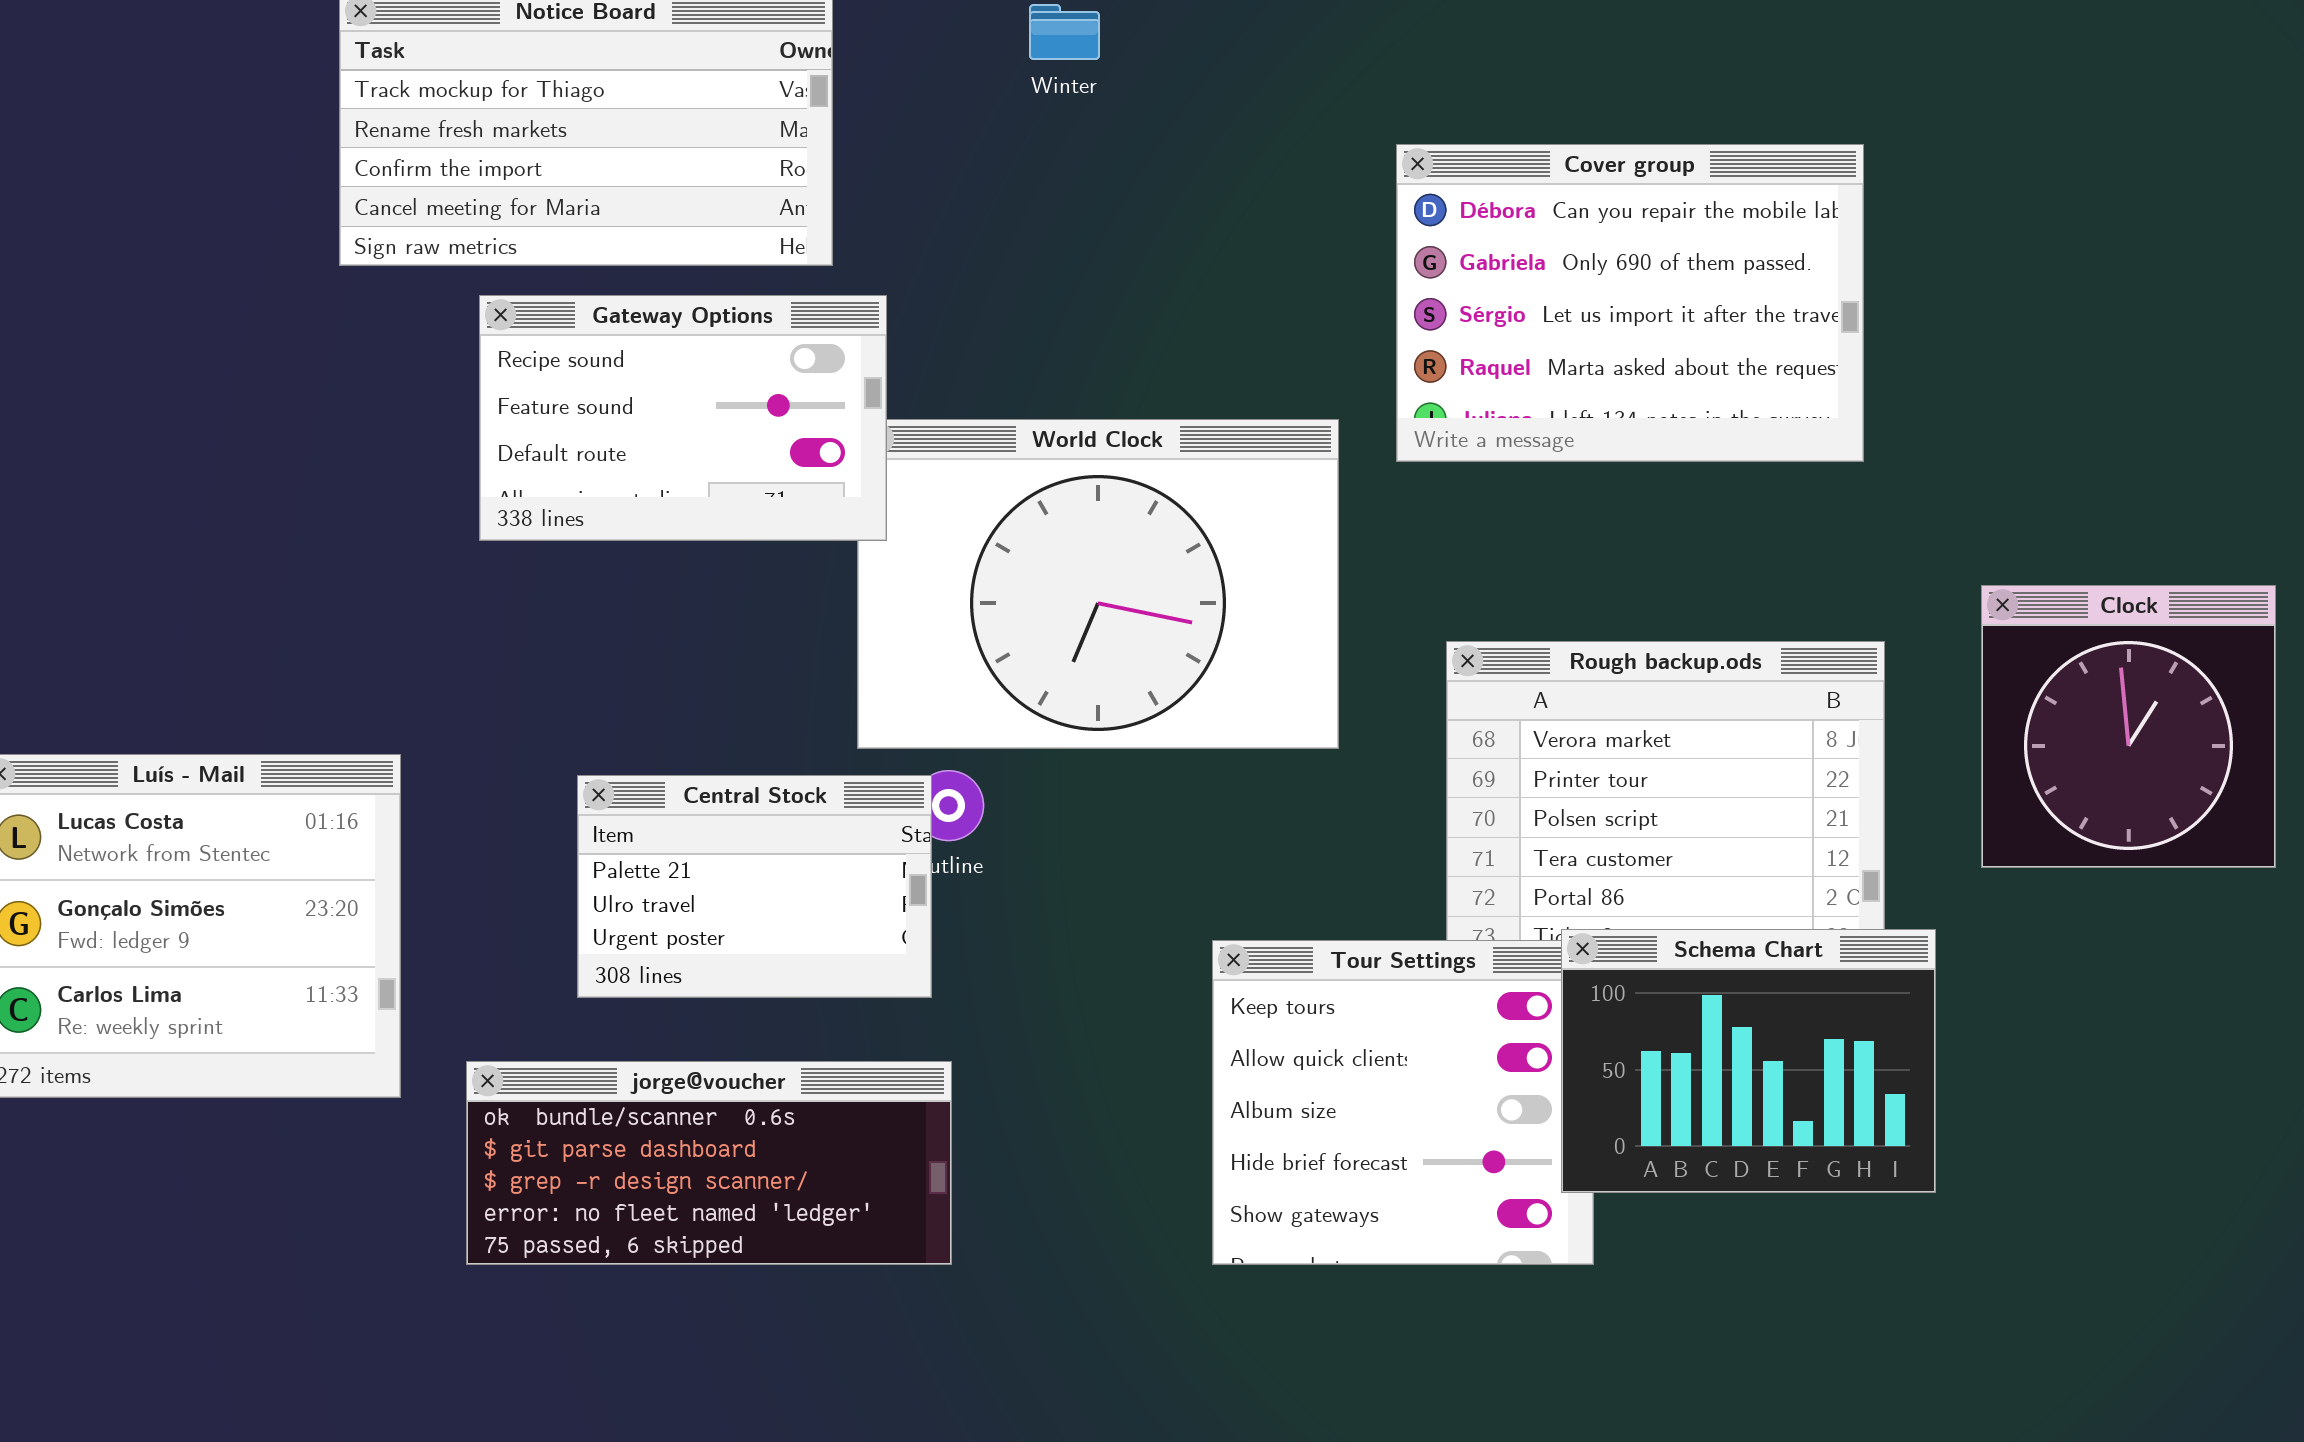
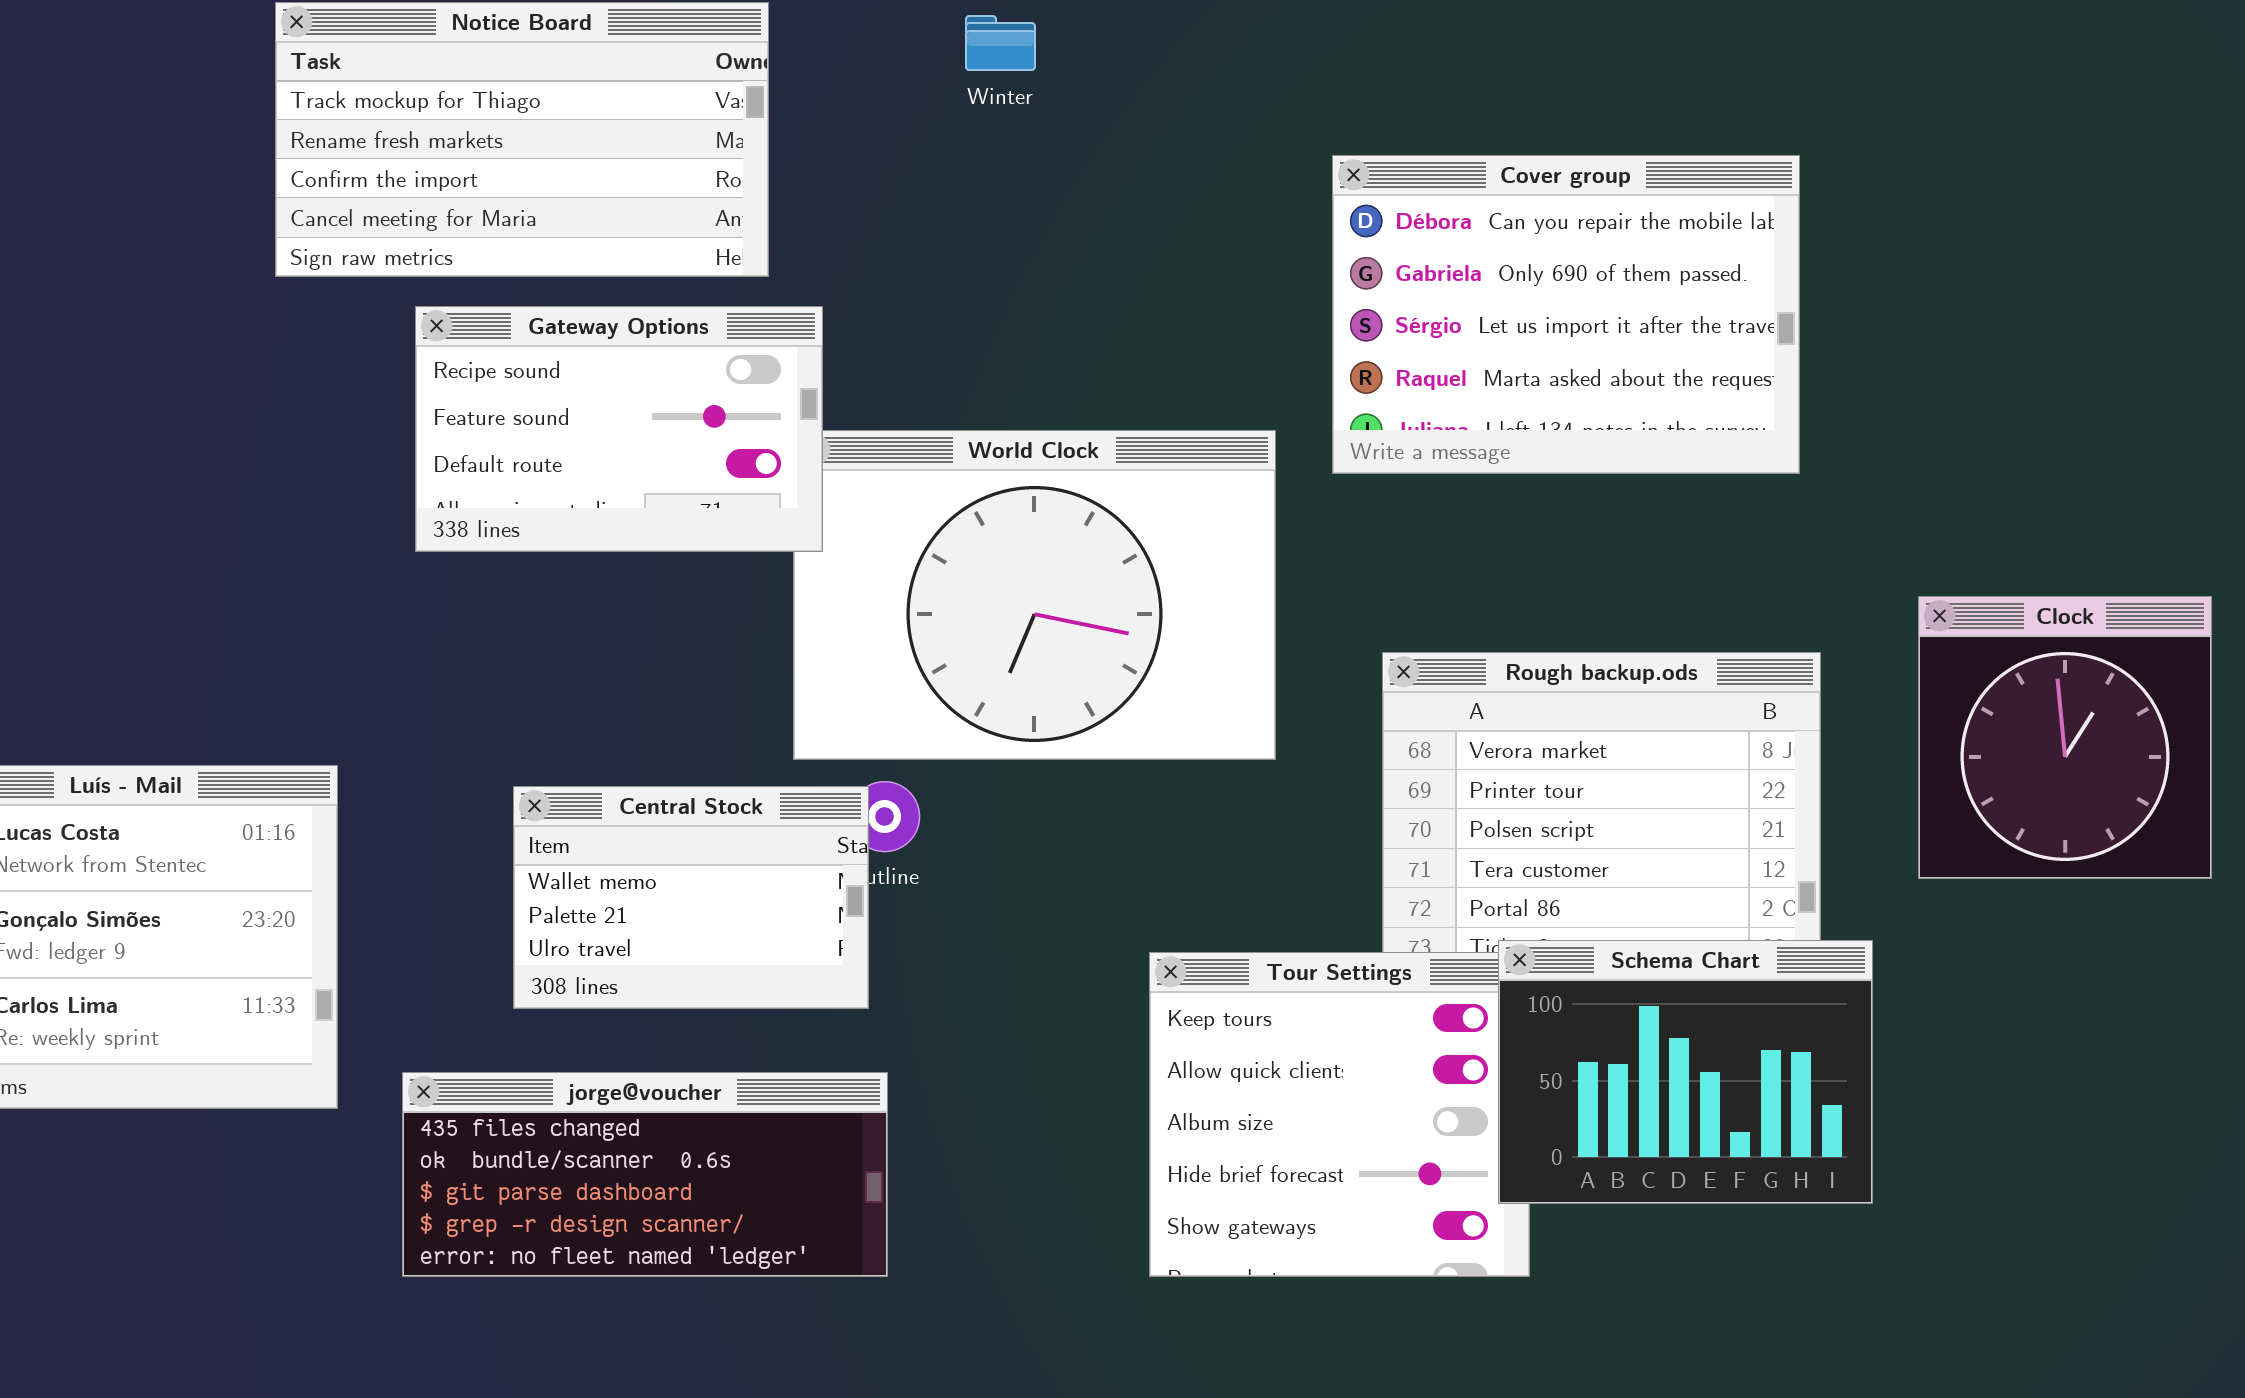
Central Stock: [577,775,932,998] -> [513,786,869,1009], scrolled up 1 row
jorge@voucher: [466,1061,952,1265] -> [402,1072,888,1277], scrolled up 1 row

